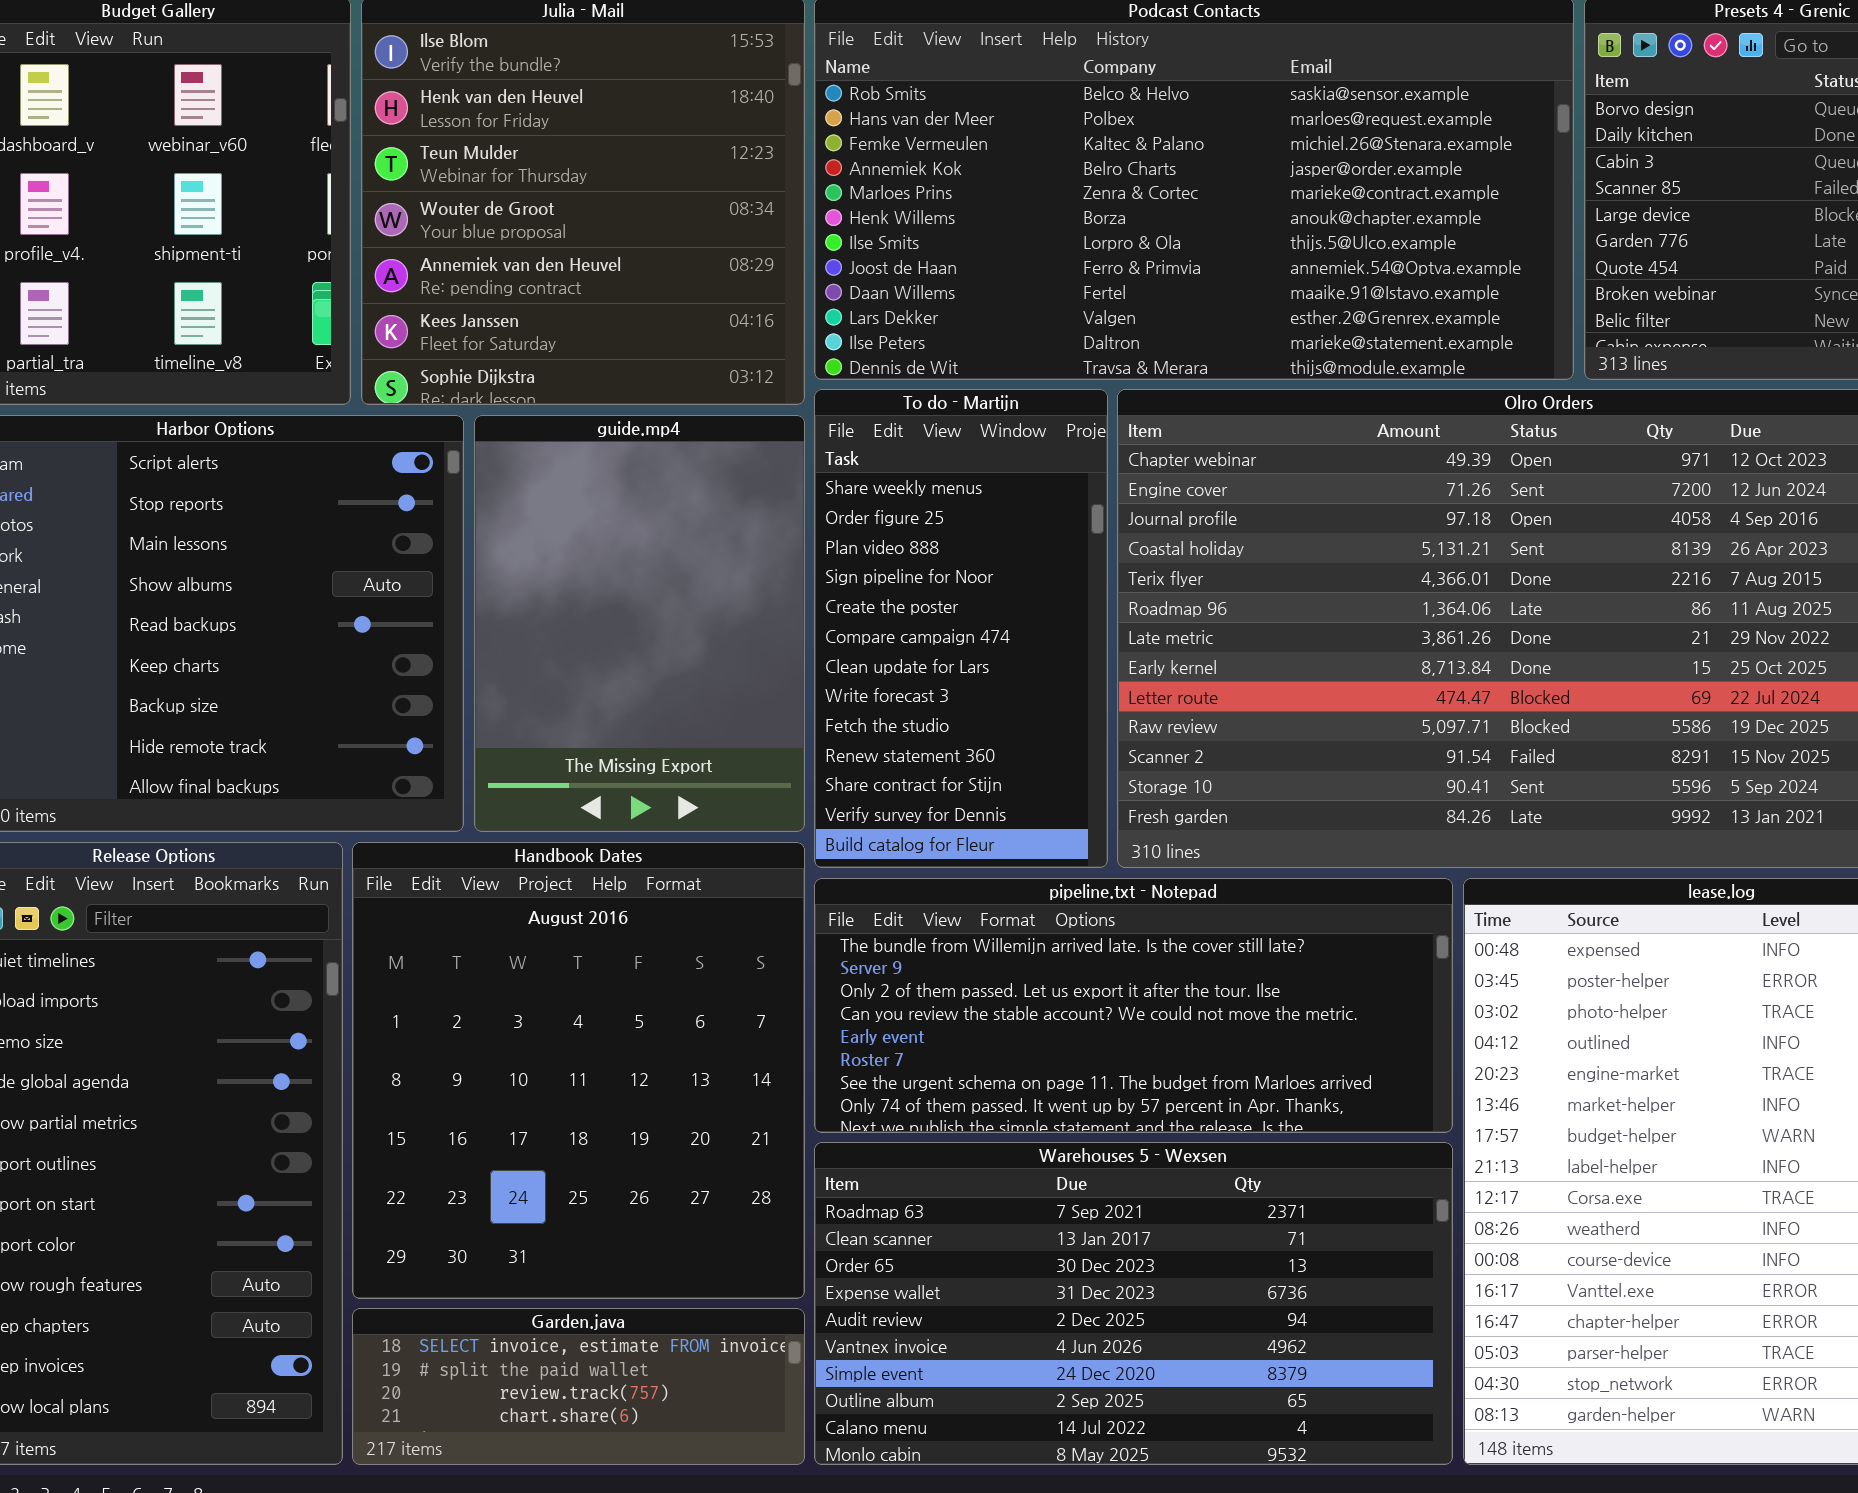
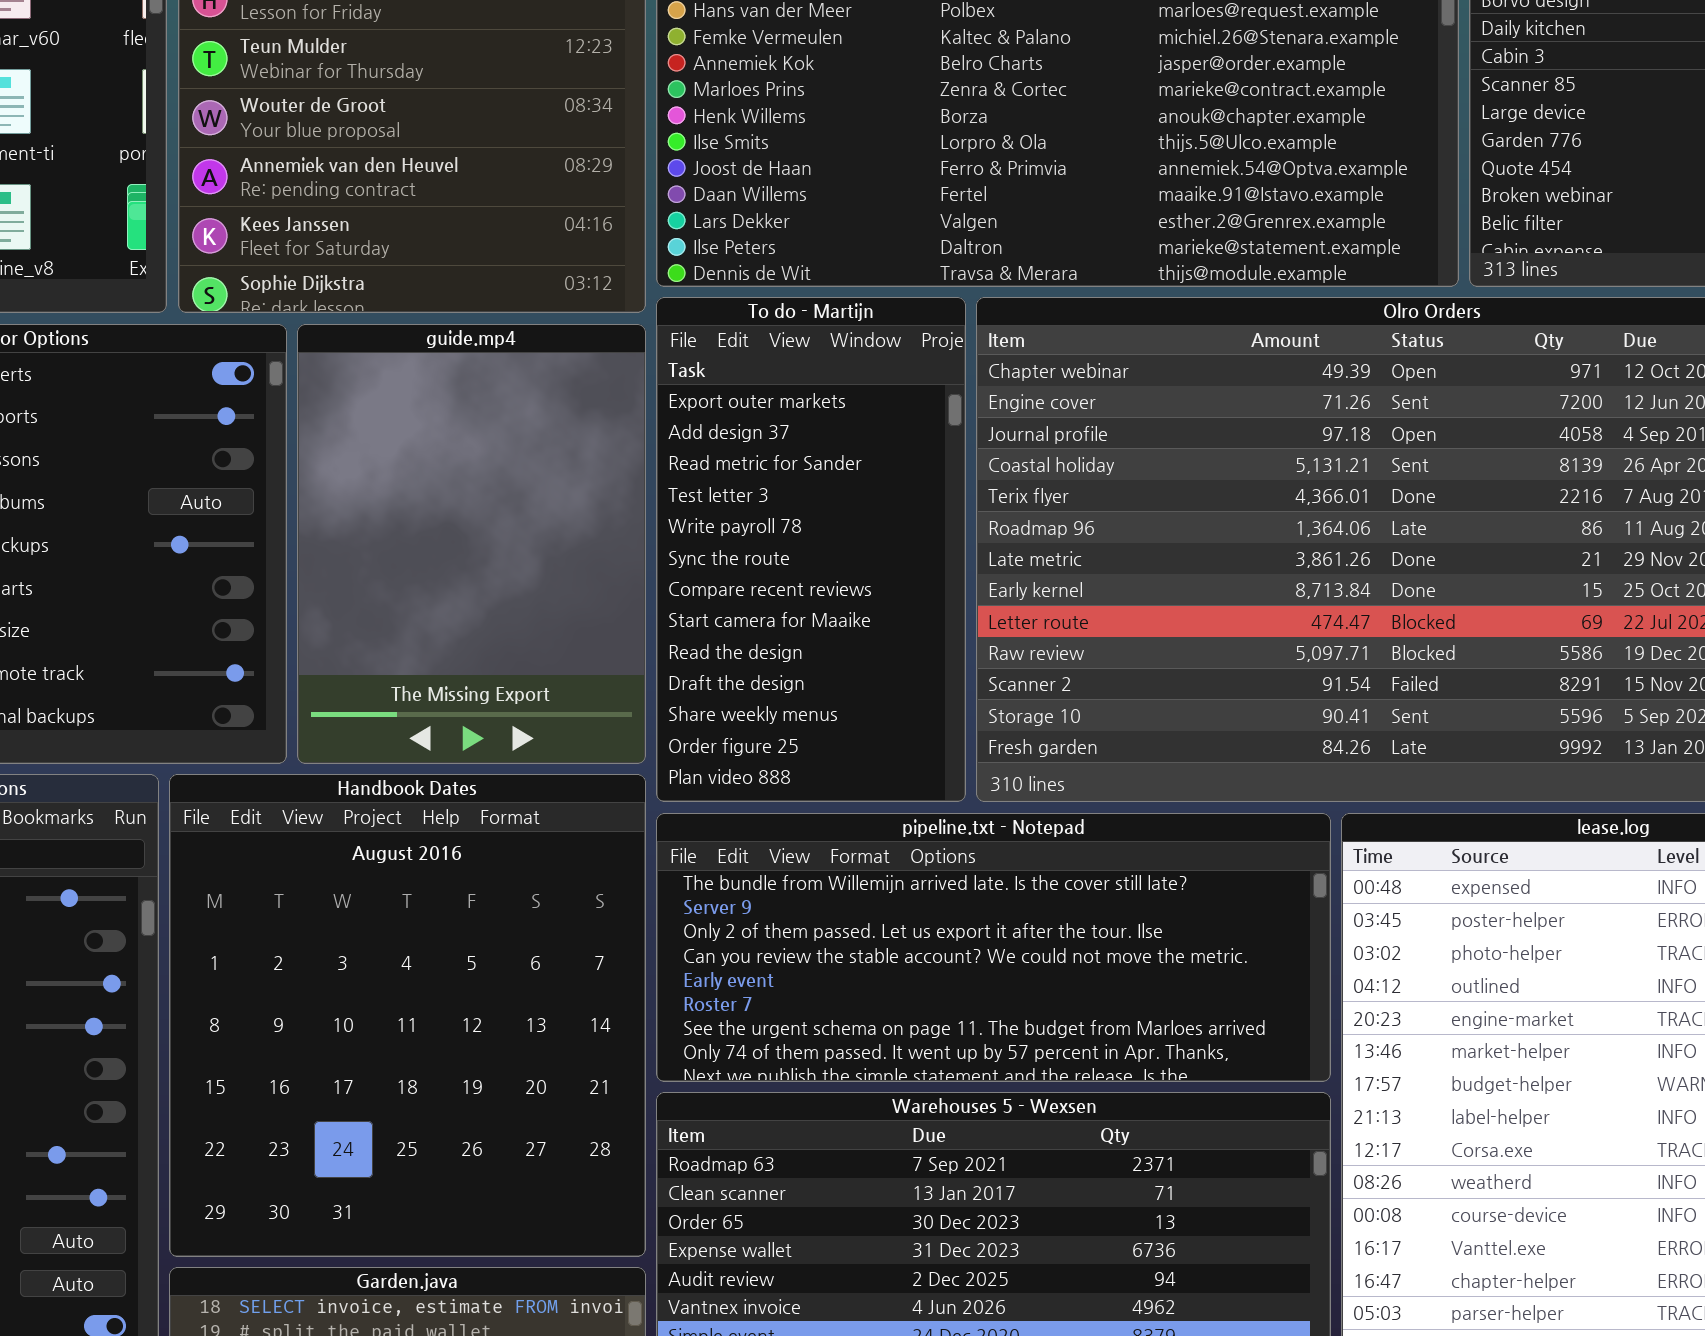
To do - Martijn: [814,389,1108,868] -> [656,297,966,802], scrolled up 10 rows

